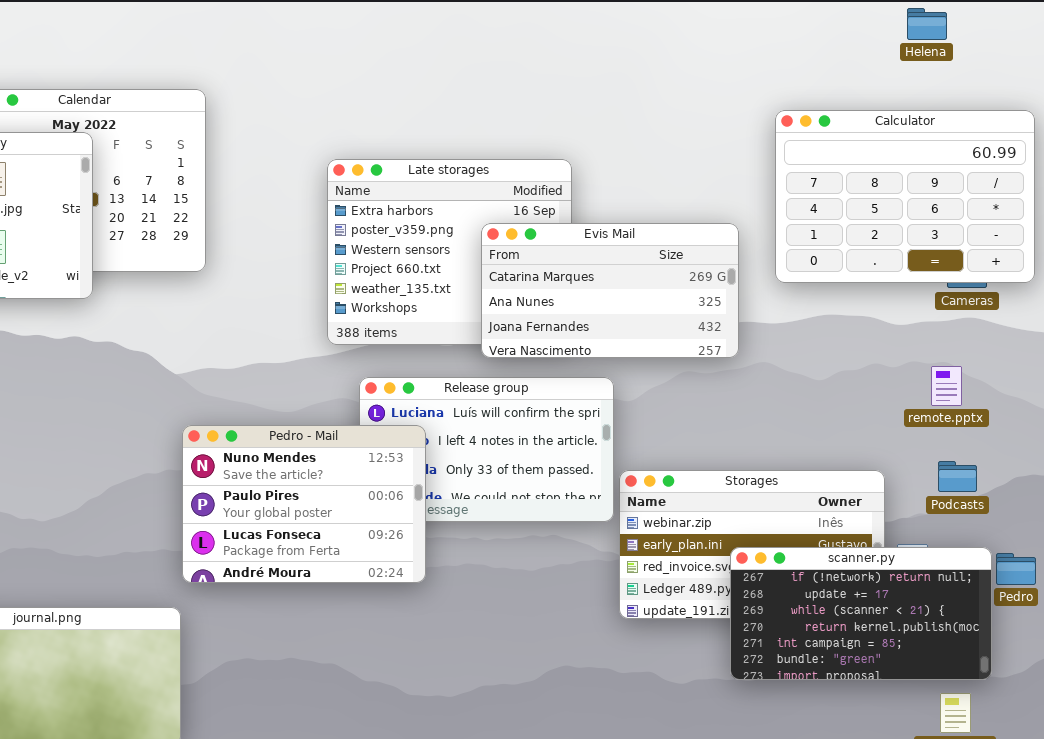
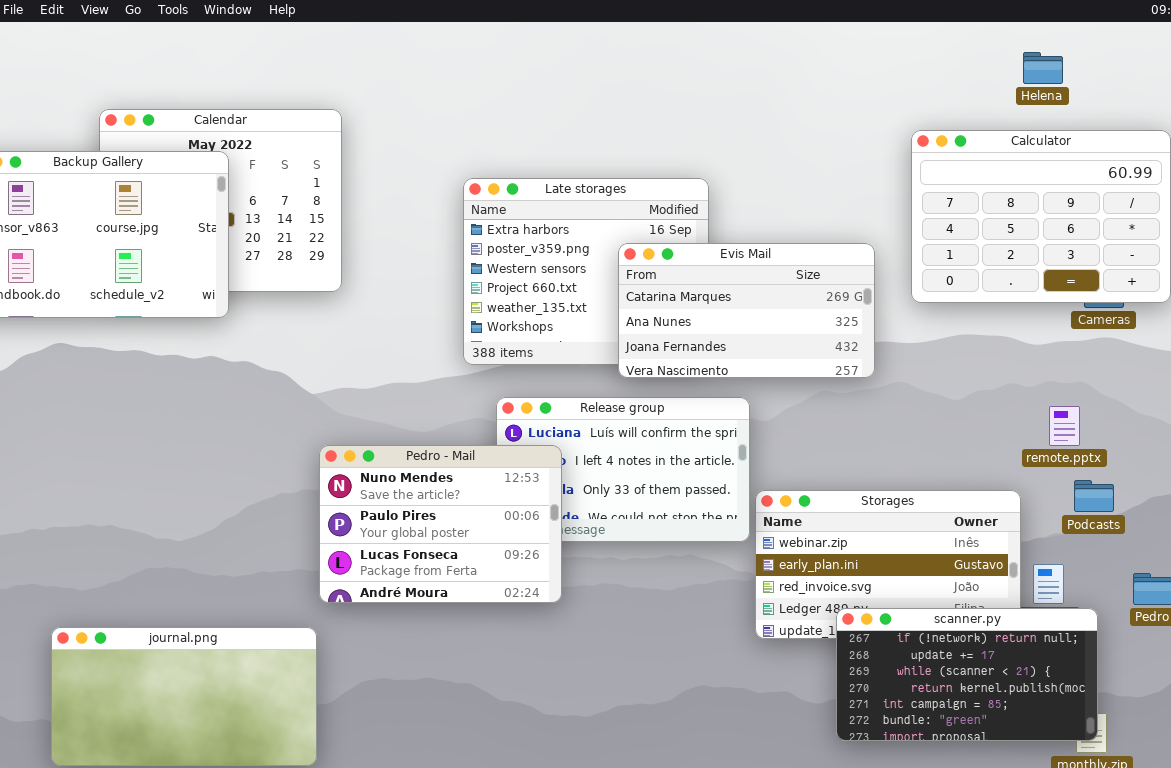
Helena: [907,8,947,40] -> [1023,52,1063,84], moved
remote.pptx: [931,366,962,406] -> [1049,406,1080,446], moved
scanner.py: [730,547,992,680] -> [836,608,1098,741], moved

